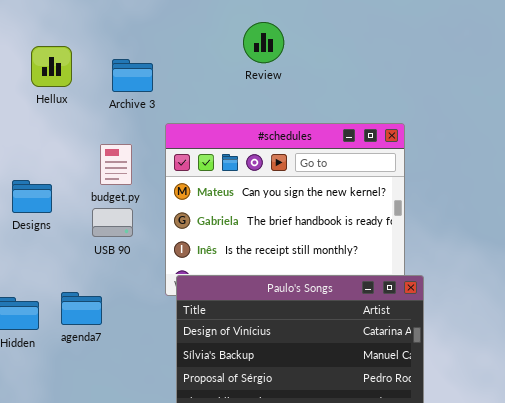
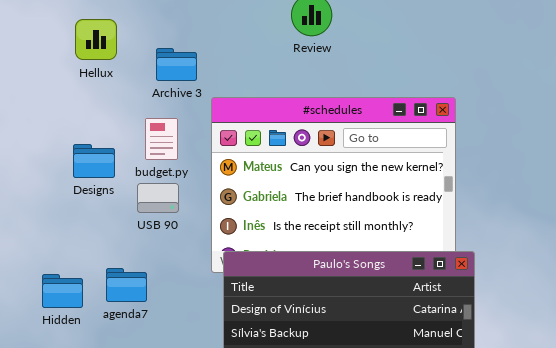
Archive 3: [112,59,153,92] -> [156,48,197,81], moved
Designs: [12,180,52,213] -> [73,144,115,178], moved

